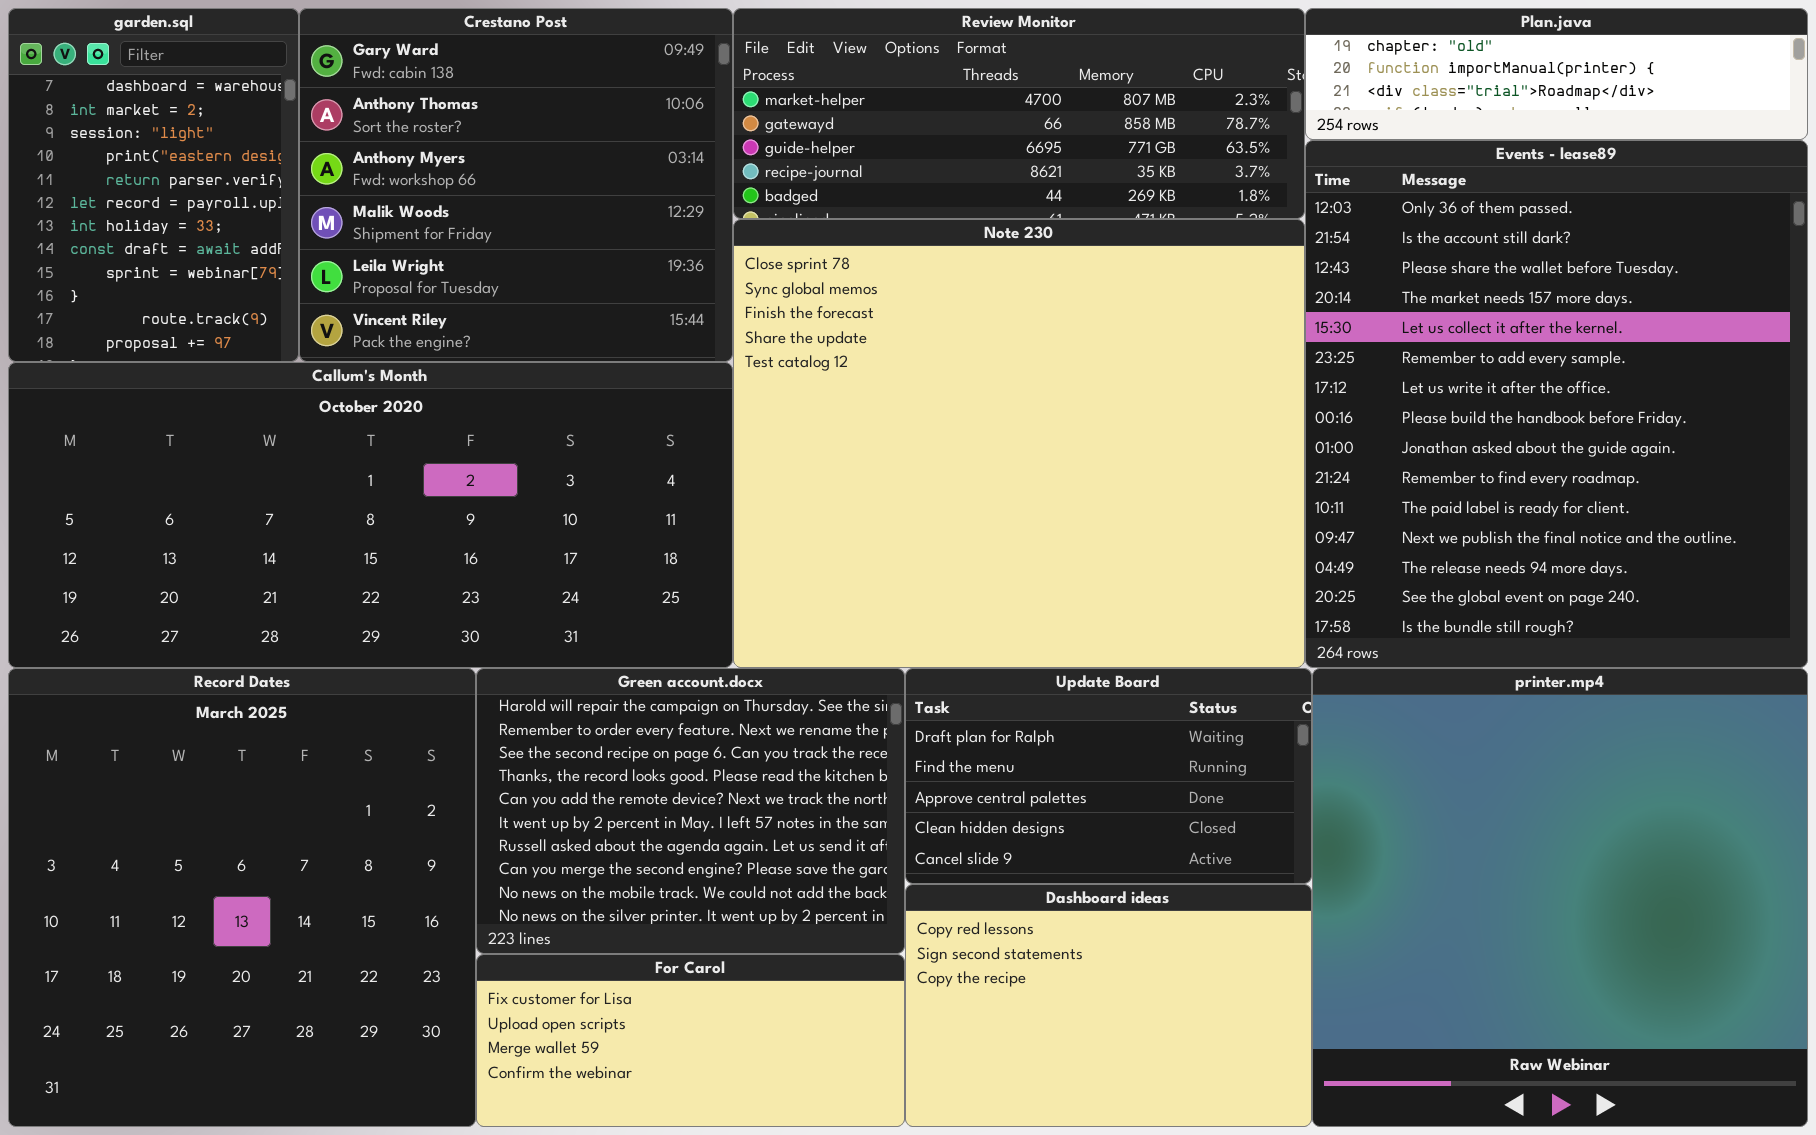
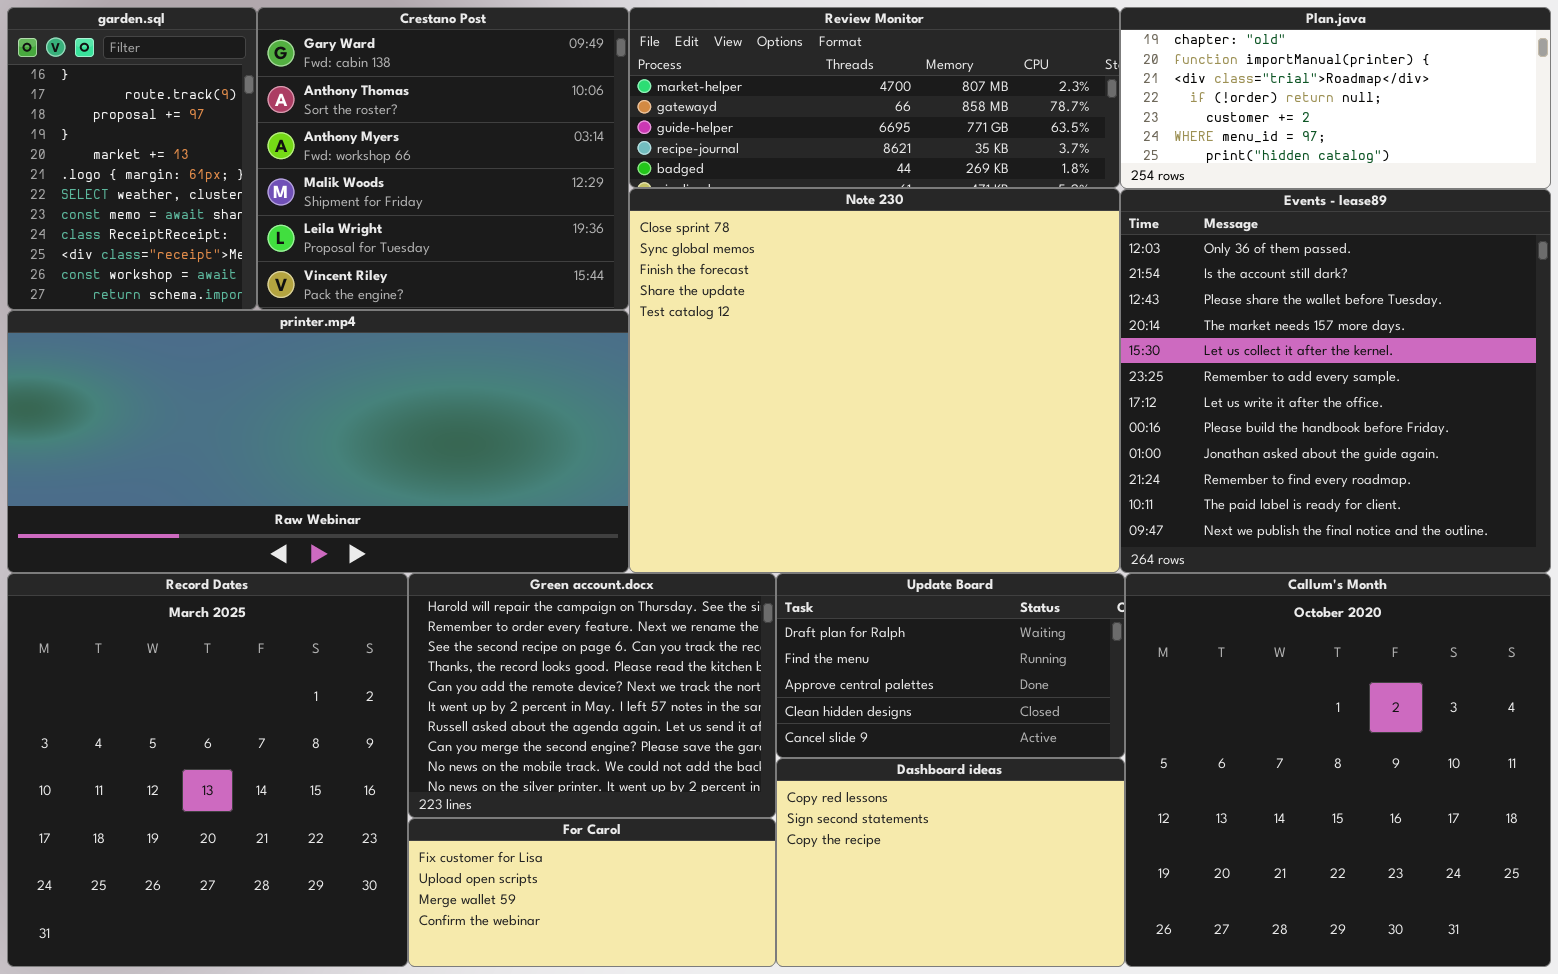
garden.sql: [8,8,299,362] -> [7,7,257,310], scrolled down 9 rows
Plan.java: [1305,8,1808,140] -> [1120,7,1551,189], resized
Events - lease89: [1305,140,1808,668] -> [1120,189,1551,573], resized
Callum's Month: [8,362,733,668] -> [1125,573,1551,967], moved, resized
printer.mp4: [1312,668,1808,1127] -> [7,310,629,573], moved, resized

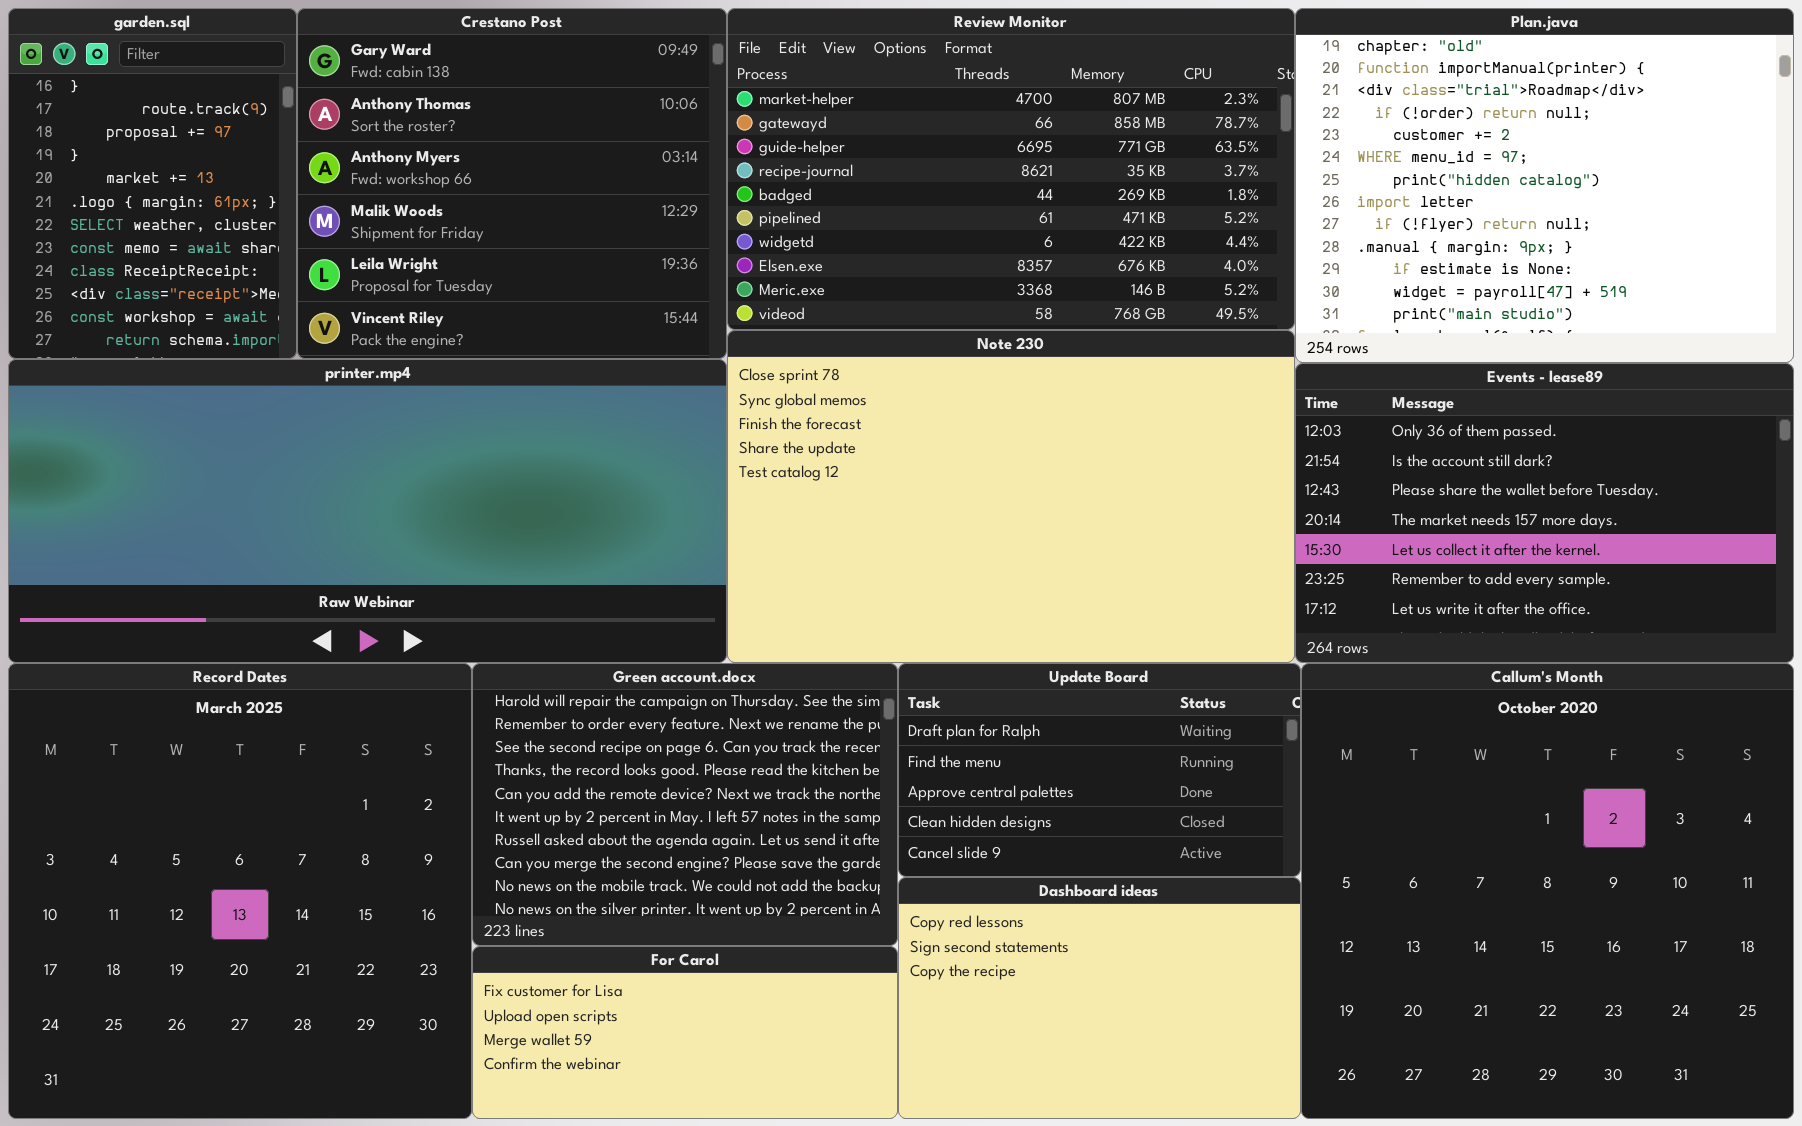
Review Monitor: [629,7,1120,188] -> [727,8,1295,330], resized
Plan.java: [1120,7,1551,189] -> [1295,8,1794,363], resized
Note 230: [629,188,1120,573] -> [727,330,1295,663], resized
Events - lease89: [1120,189,1551,573] -> [1295,363,1794,663], resized

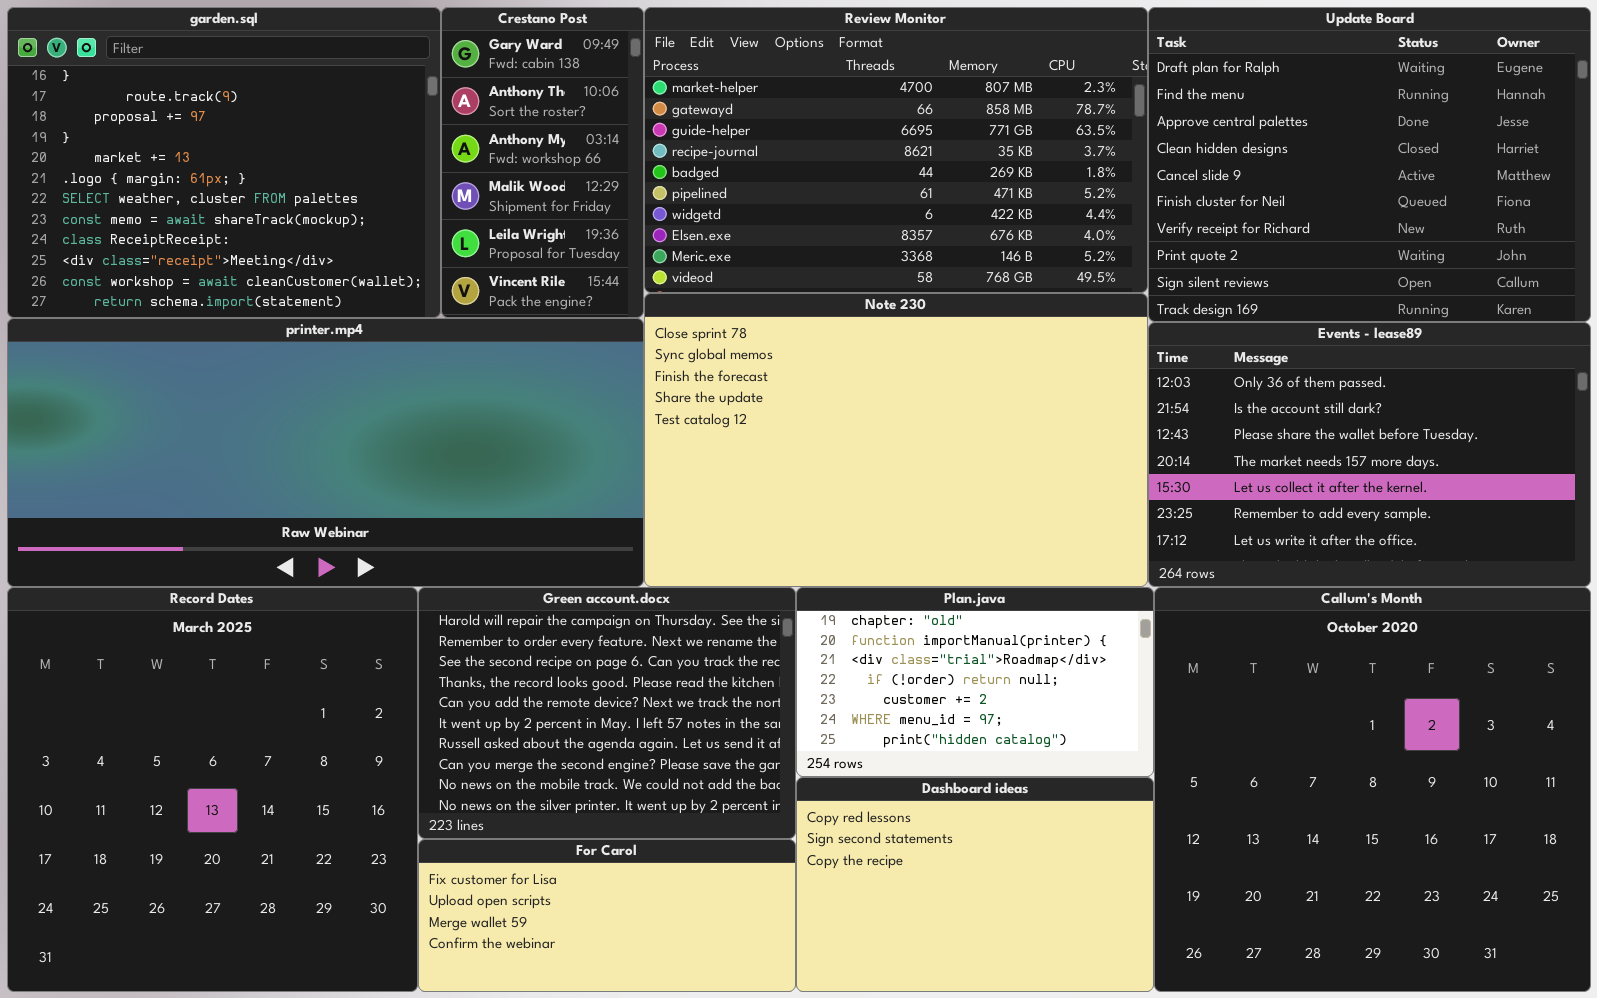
garden.sql: [8,8,297,359] -> [7,7,441,318], resized
Crestano Post: [297,8,727,359] -> [441,7,644,318], resized
Plan.java: [1295,8,1794,363] -> [796,587,1154,777], moved, resized
Update Board: [898,663,1301,877] -> [1148,7,1591,322], moved, resized

